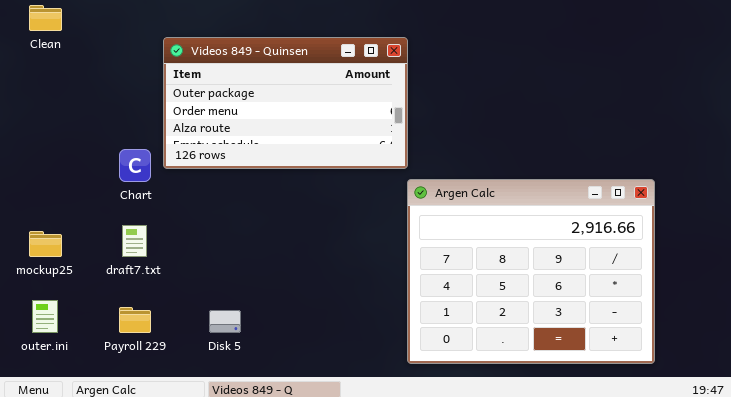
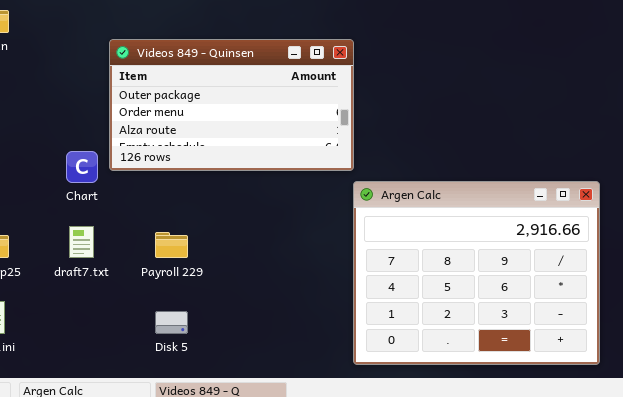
Payroll 229: [119,307,151,333] -> [155,232,188,258], moved

